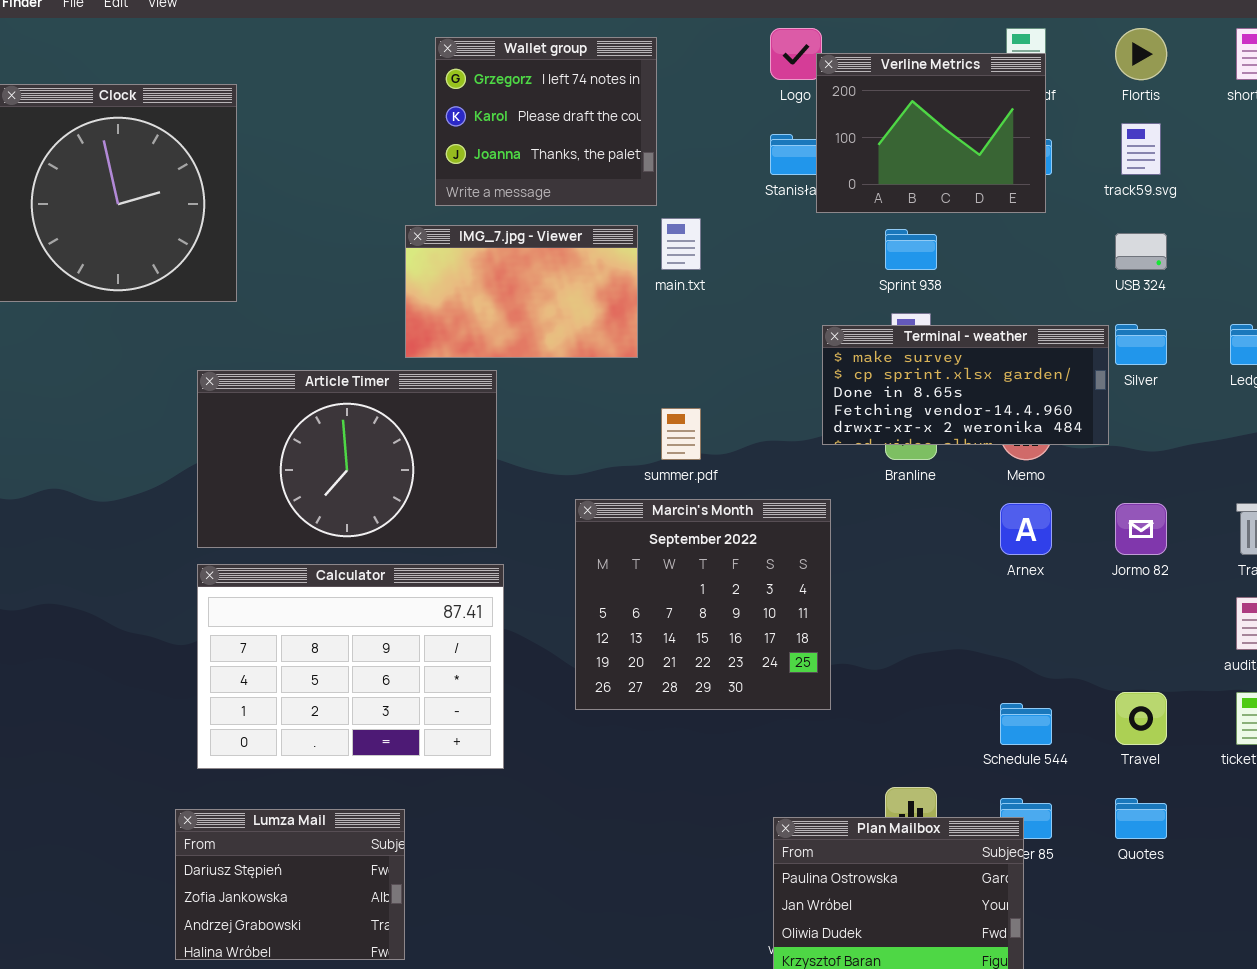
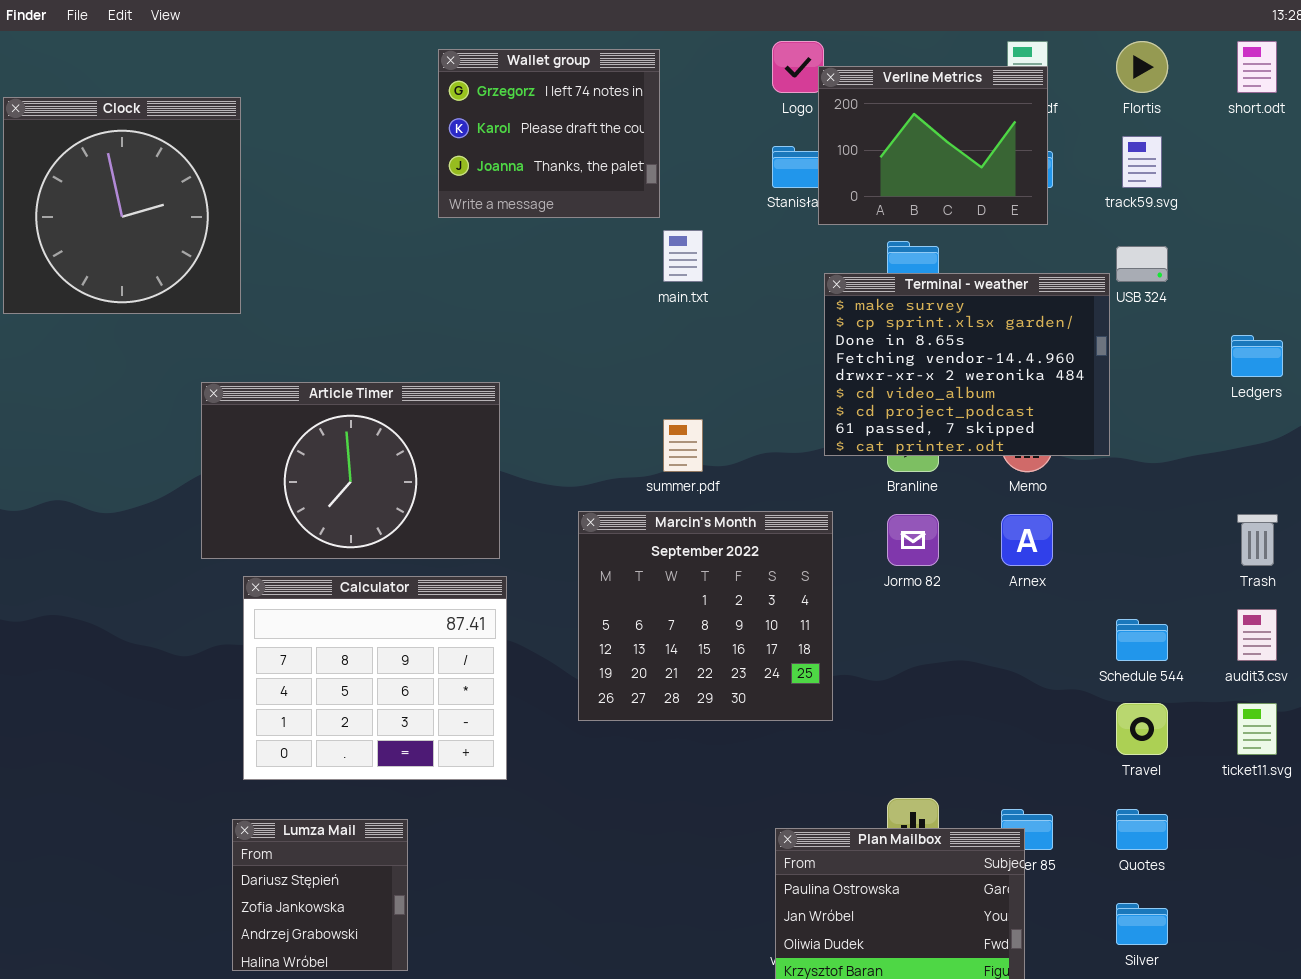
IMG_7.jpg - Viewer: [405,225,638,358] -> none, closed
Silver: [1115,324,1167,365] -> [1116,903,1168,945], moved
Terminal - weather: [822,325,1109,445] -> [824,273,1110,456], resized
Jormo 82: [1115,503,1167,555] -> [887,514,939,566], moved
Calculator: [197,564,504,769] -> [243,576,507,780], resized
Schedule 544: [1000,703,1052,745] -> [1116,619,1168,661], moved
Lumza Mail: [175,809,405,960] -> [232,819,408,971], resized

